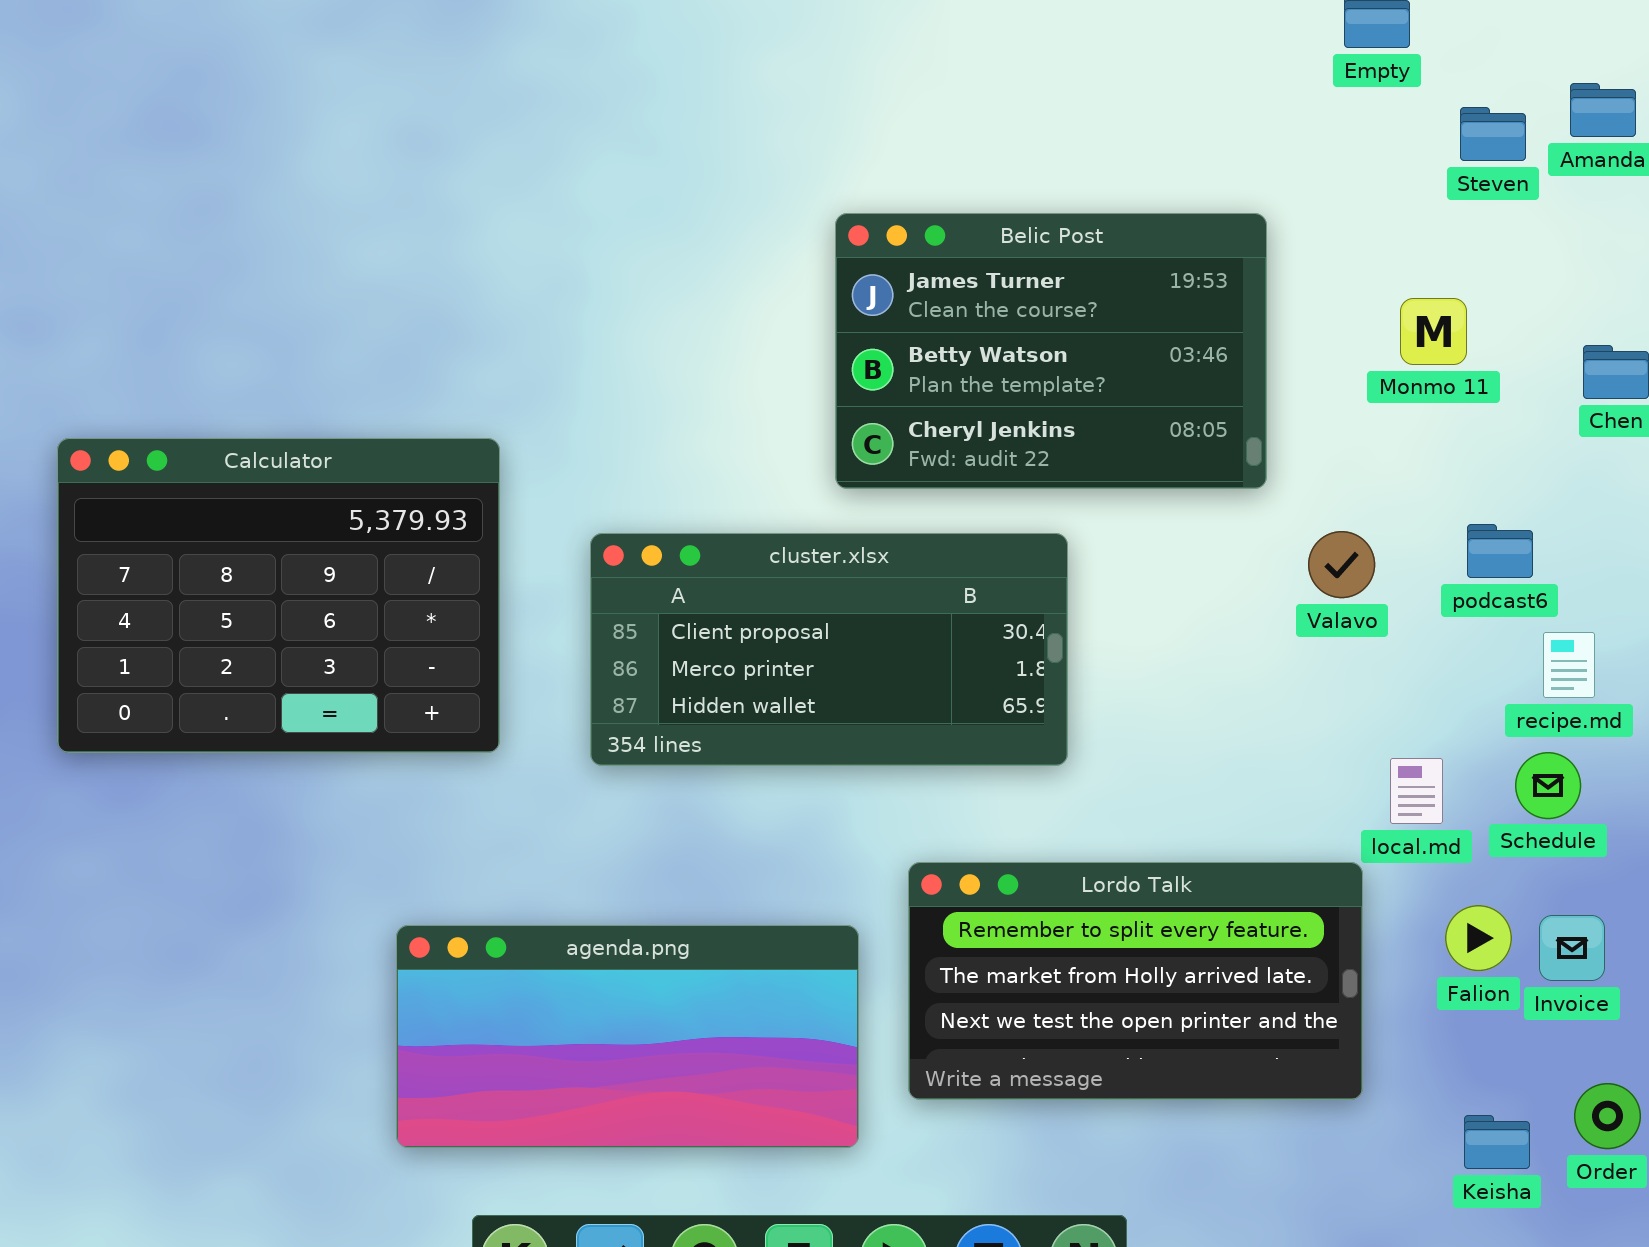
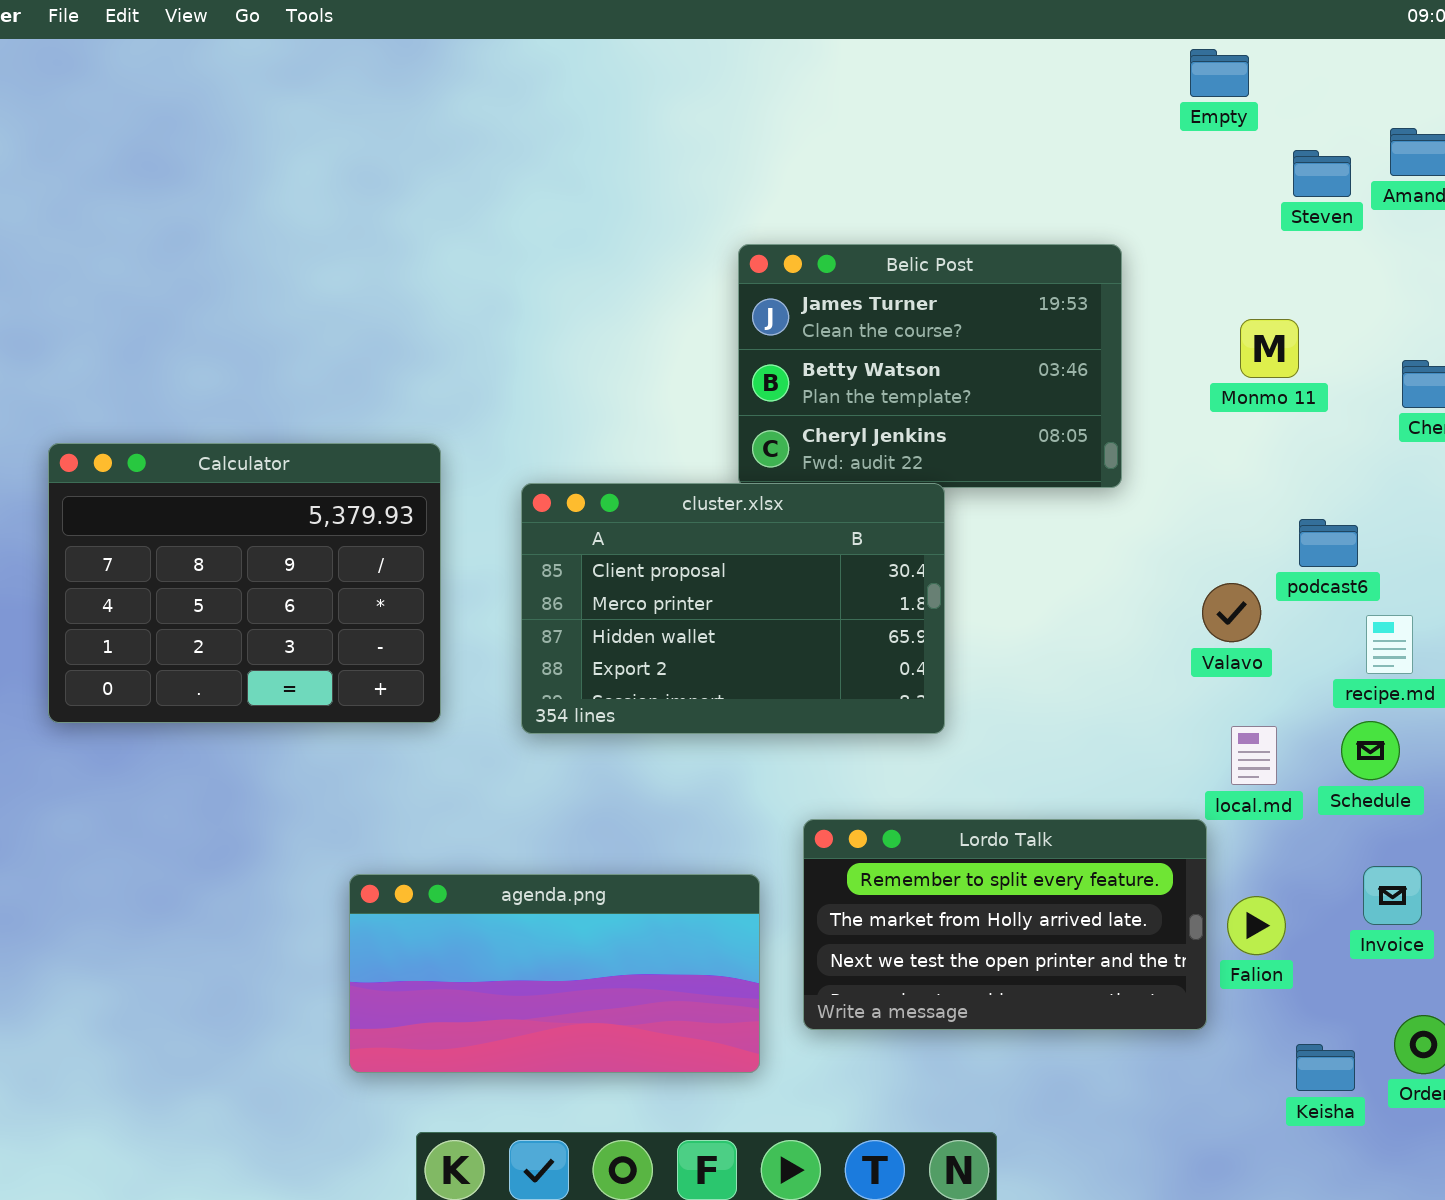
Valavo: [1308,531,1375,598] -> [1202,583,1261,642], moved
cluster.xlsx: [590,533,1068,766] -> [521,483,945,734], resized
Falion: [1445,905,1512,971] -> [1227,896,1286,955], moved

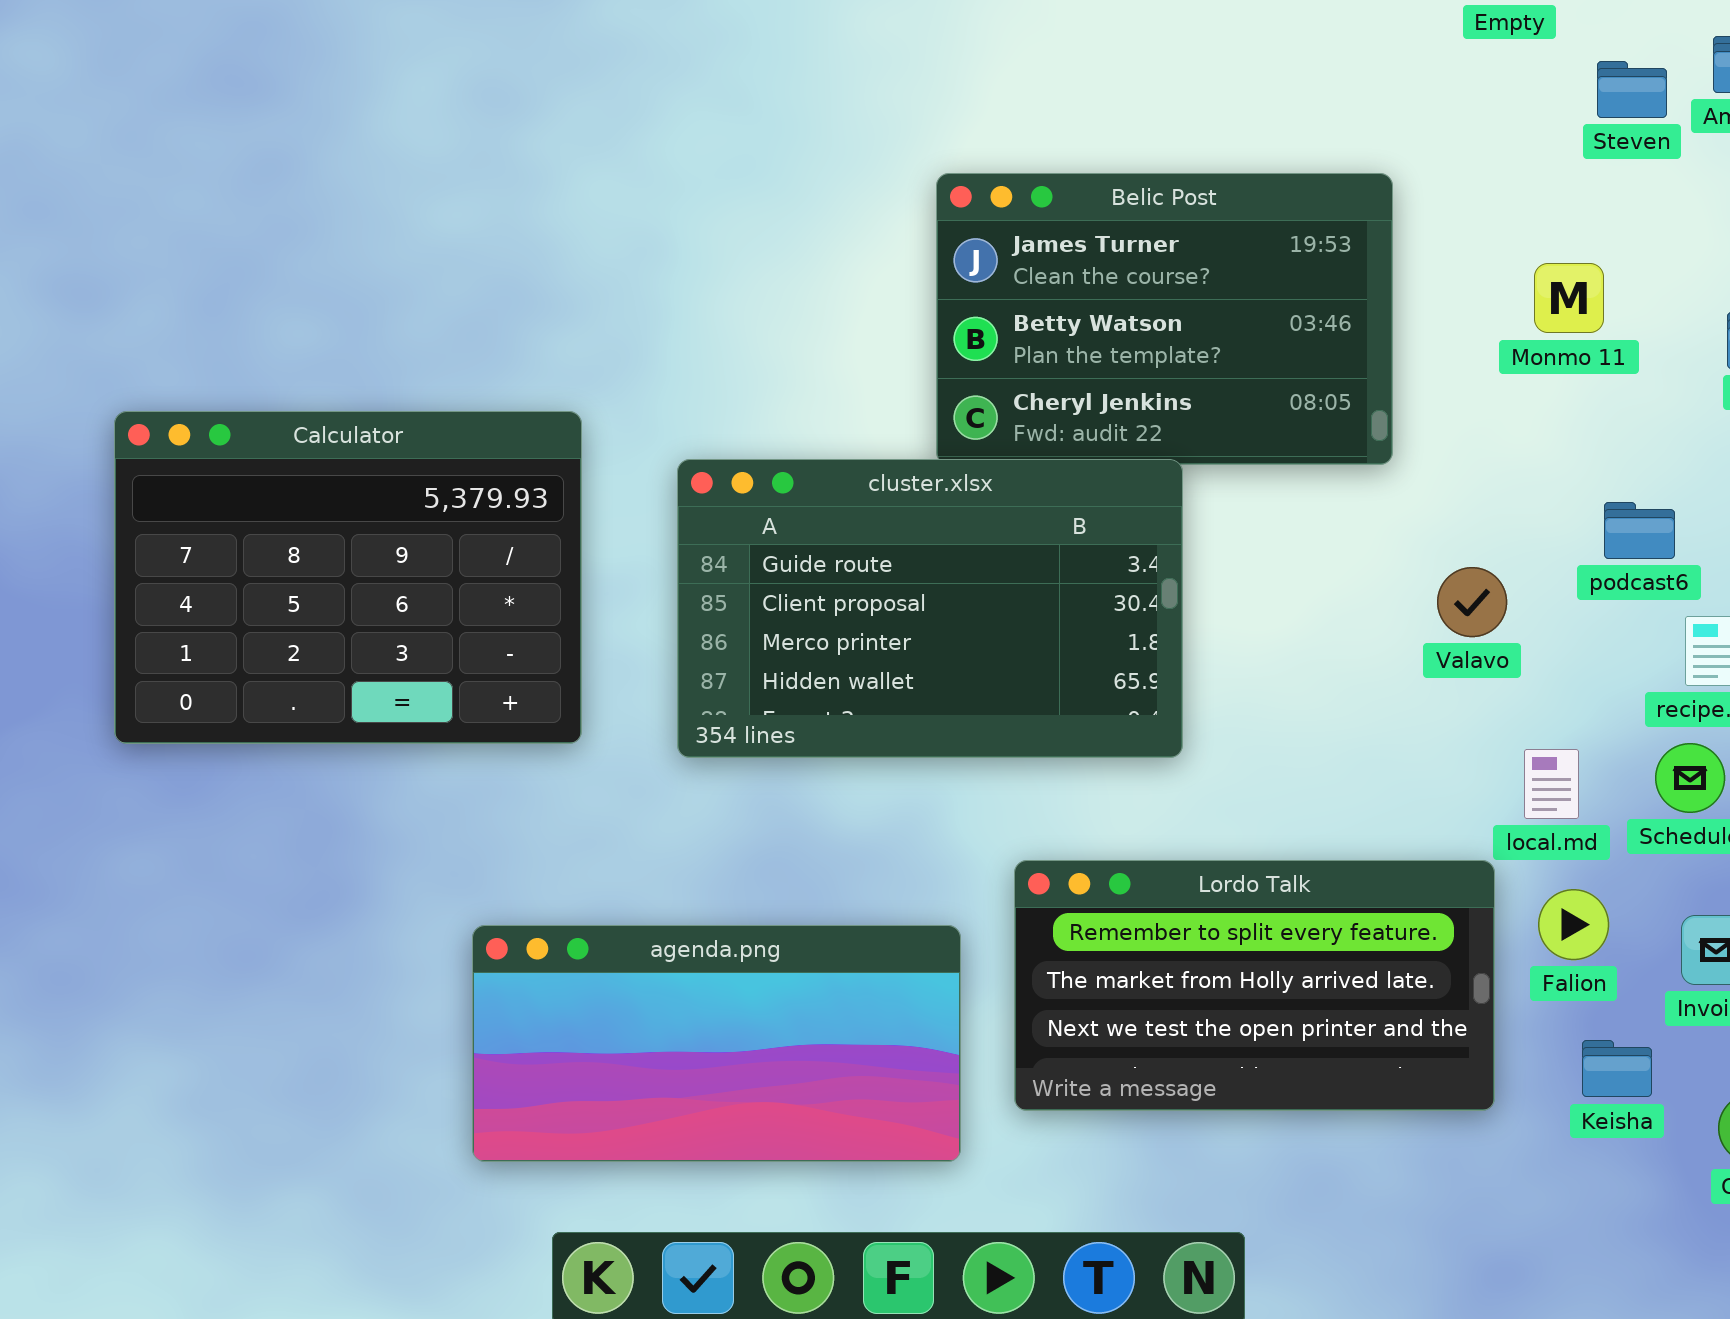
cluster.xlsx: [521,483,945,734] -> [677,459,1183,758], scrolled up 1 row
Valavo: [1202,583,1261,642] -> [1437,567,1507,637], moved
Falion: [1227,896,1286,955] -> [1538,889,1609,960], moved
Keisha: [1296,1044,1355,1091] -> [1582,1040,1652,1097], moved

